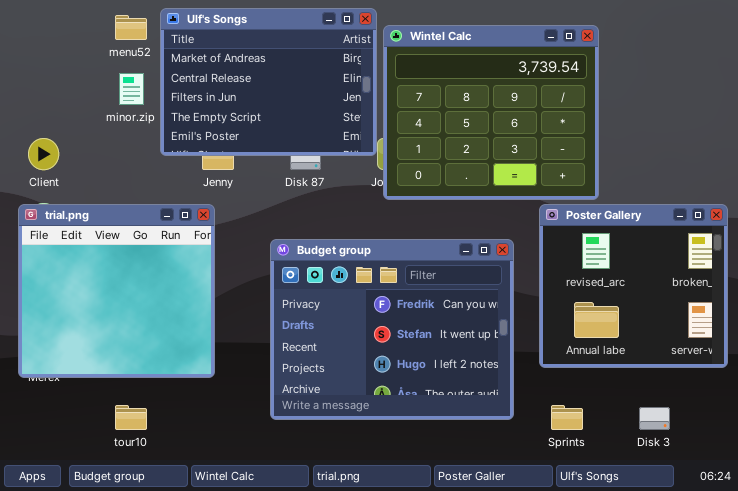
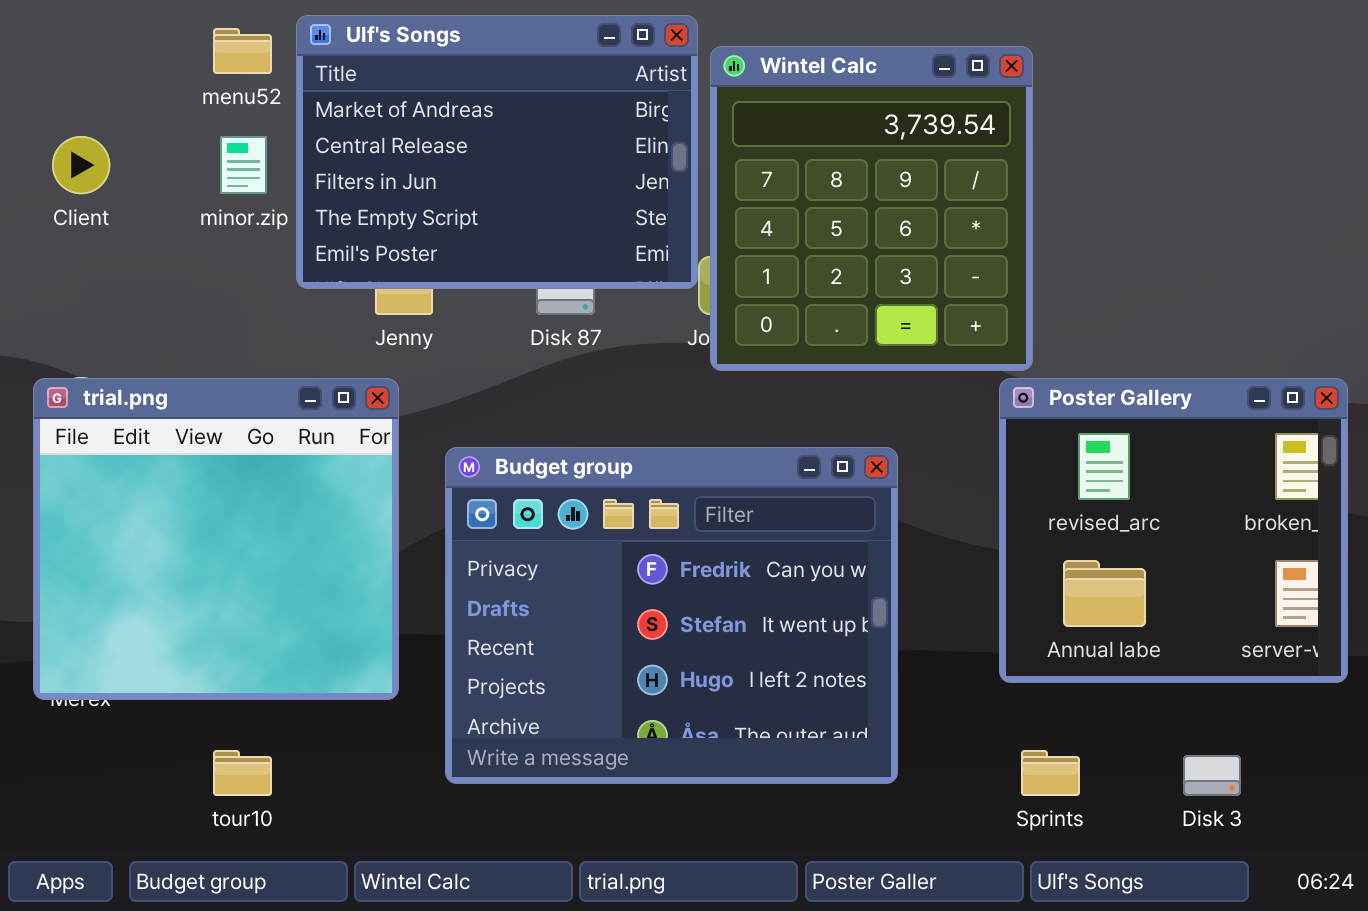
Wintel Calc: [383,25,599,200] -> [710,46,1033,371], resized
Client: [28,138,59,170] -> [52,136,110,194], moved
Budget group: [270,239,514,420] -> [445,447,898,784], moved

